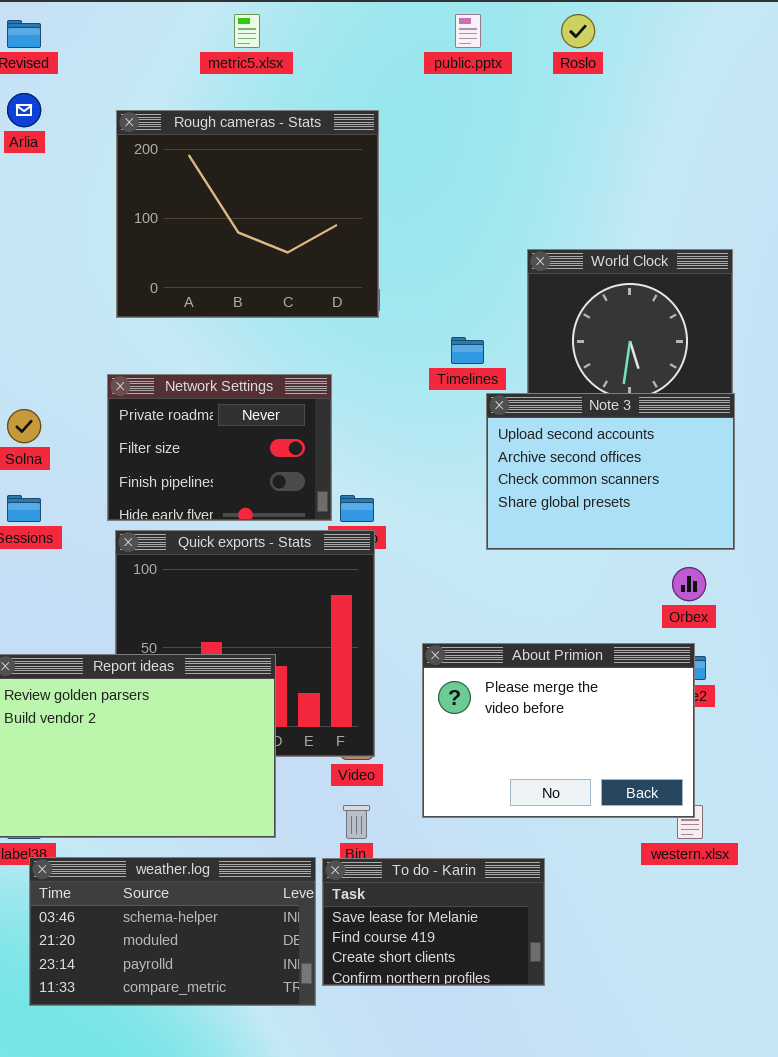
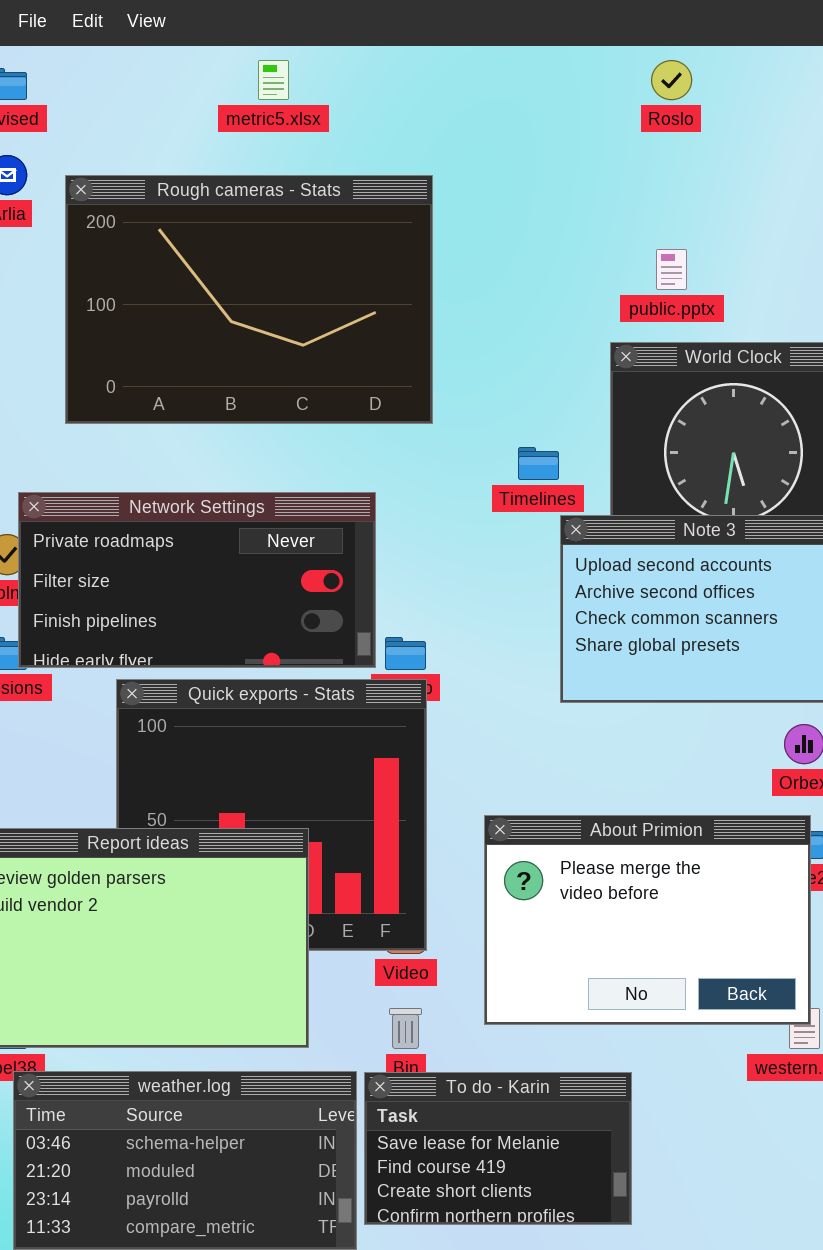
public.pptx: [455,14,481,48] -> [656,249,687,290], moved
Rough cameras - Stats: [116,110,379,318] -> [65,175,433,424], resized
Network Settings: [107,374,332,521] -> [18,492,376,668], resized

